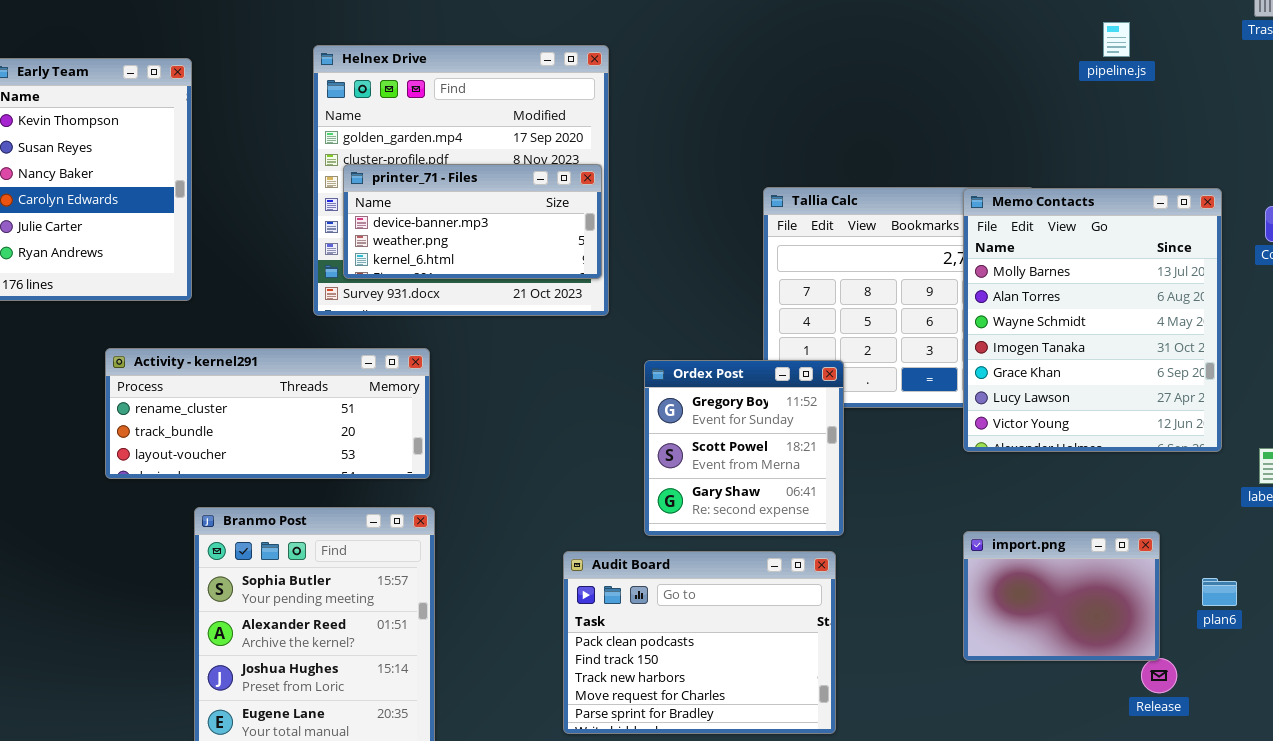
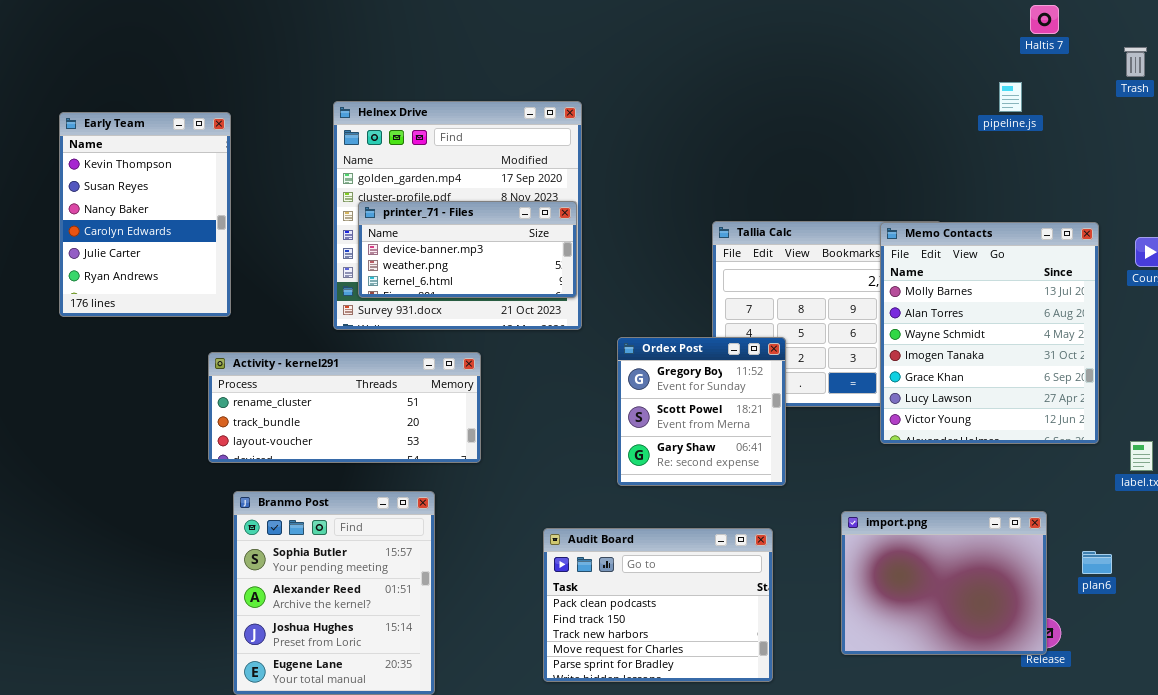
Activity - kernel291: [105,348,430,479] -> [208,352,481,463], moved
Ordex Post: [644,360,844,536] -> [617,337,786,486], moved
import.png: [963,531,1160,661] -> [841,511,1047,655], resized

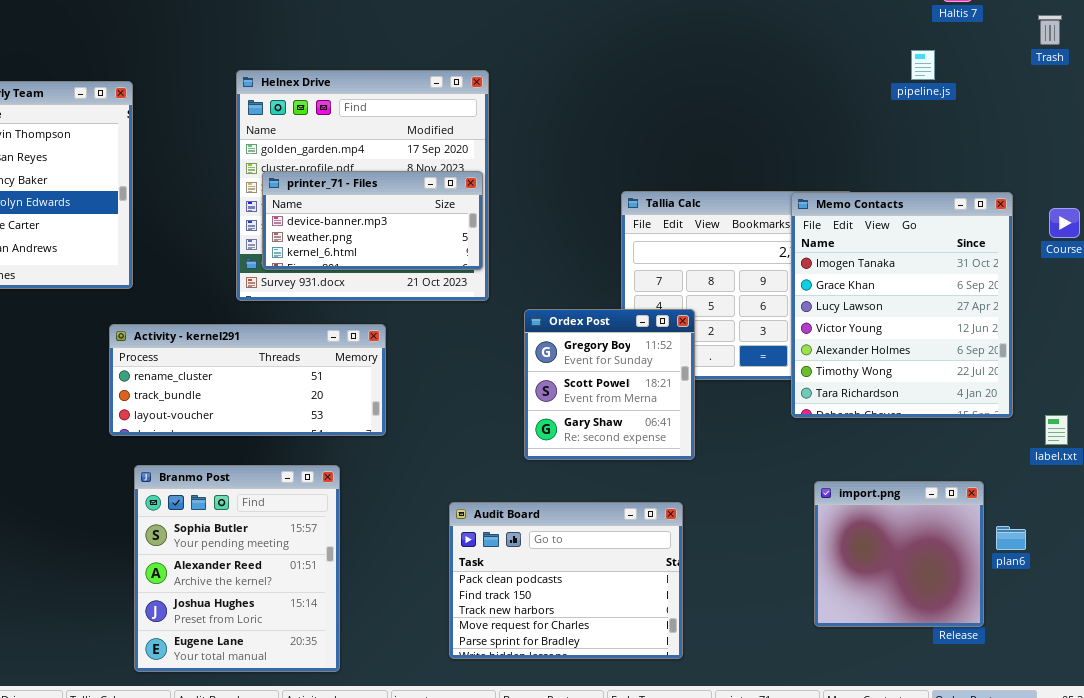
Memo Contacts: [880,222,1099,444] -> [791,192,1013,418], scrolled down 3 rows
import.png: [841,511,1047,655] -> [814,481,984,627], moved, resized

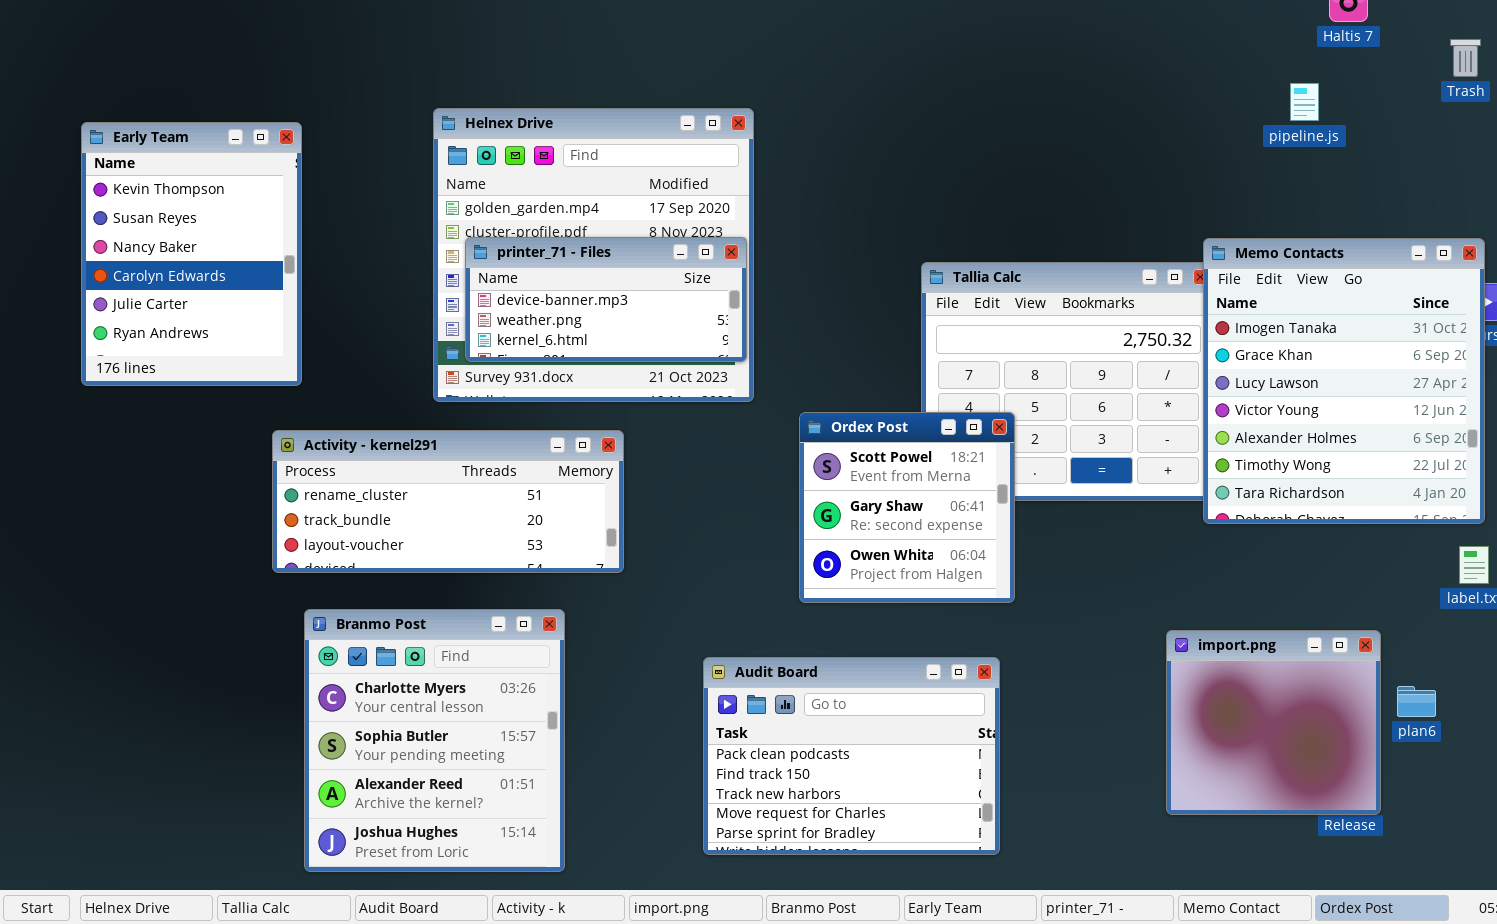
Memo Contacts: [791,192,1013,418] -> [1203,238,1485,524], moved
Ordex Post: [524,309,695,460] -> [799,412,1015,603], scrolled down 1 row
Branmo Post: [134,465,340,672] -> [304,609,565,872], scrolled up 1 row

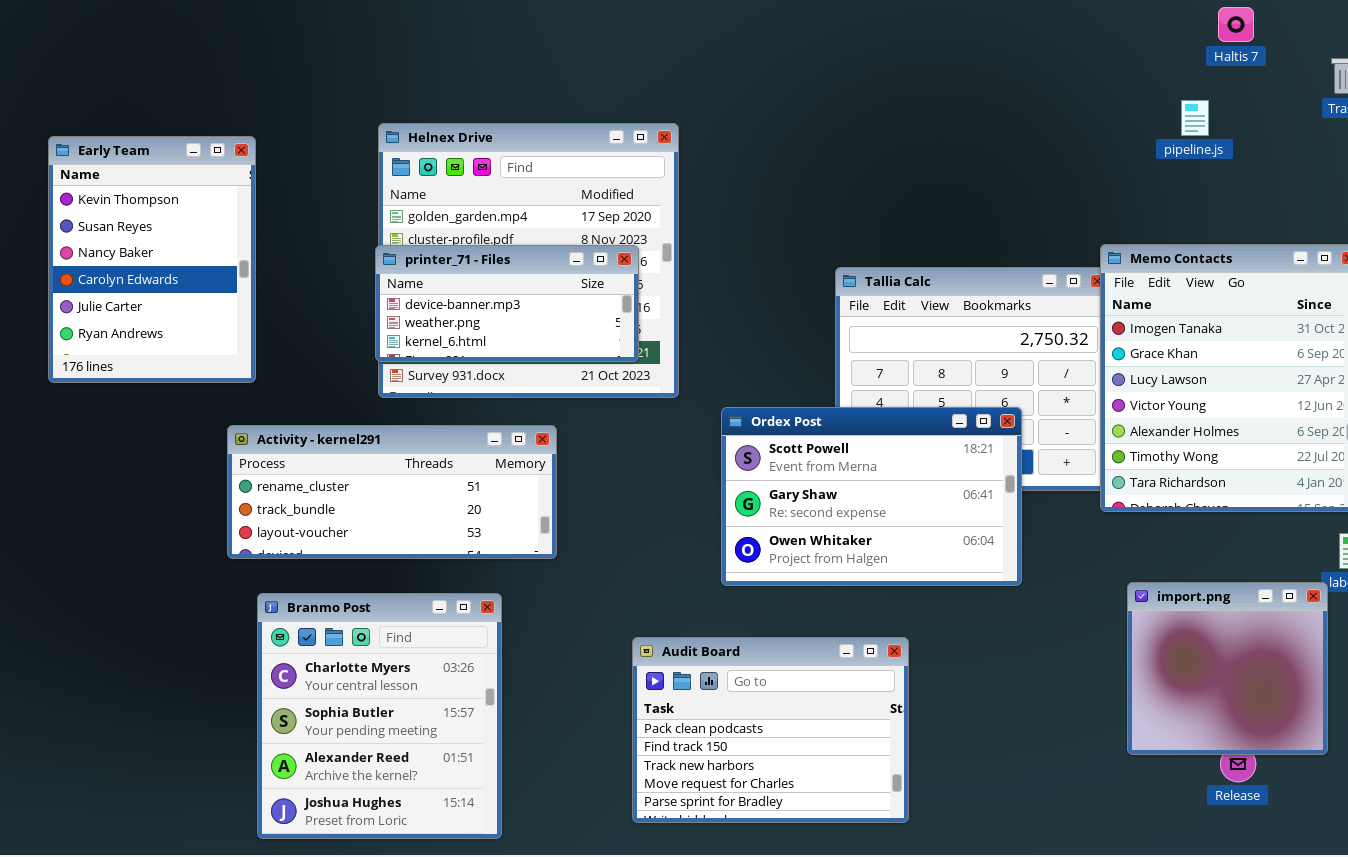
printer_71 - Files: [465,237,747,362] -> [375,245,639,362], moved
Ordex Post: [799,412,1015,603] -> [721,407,1022,586], resized
import.png: [1166,630,1381,815] -> [1127,582,1328,755], moved

